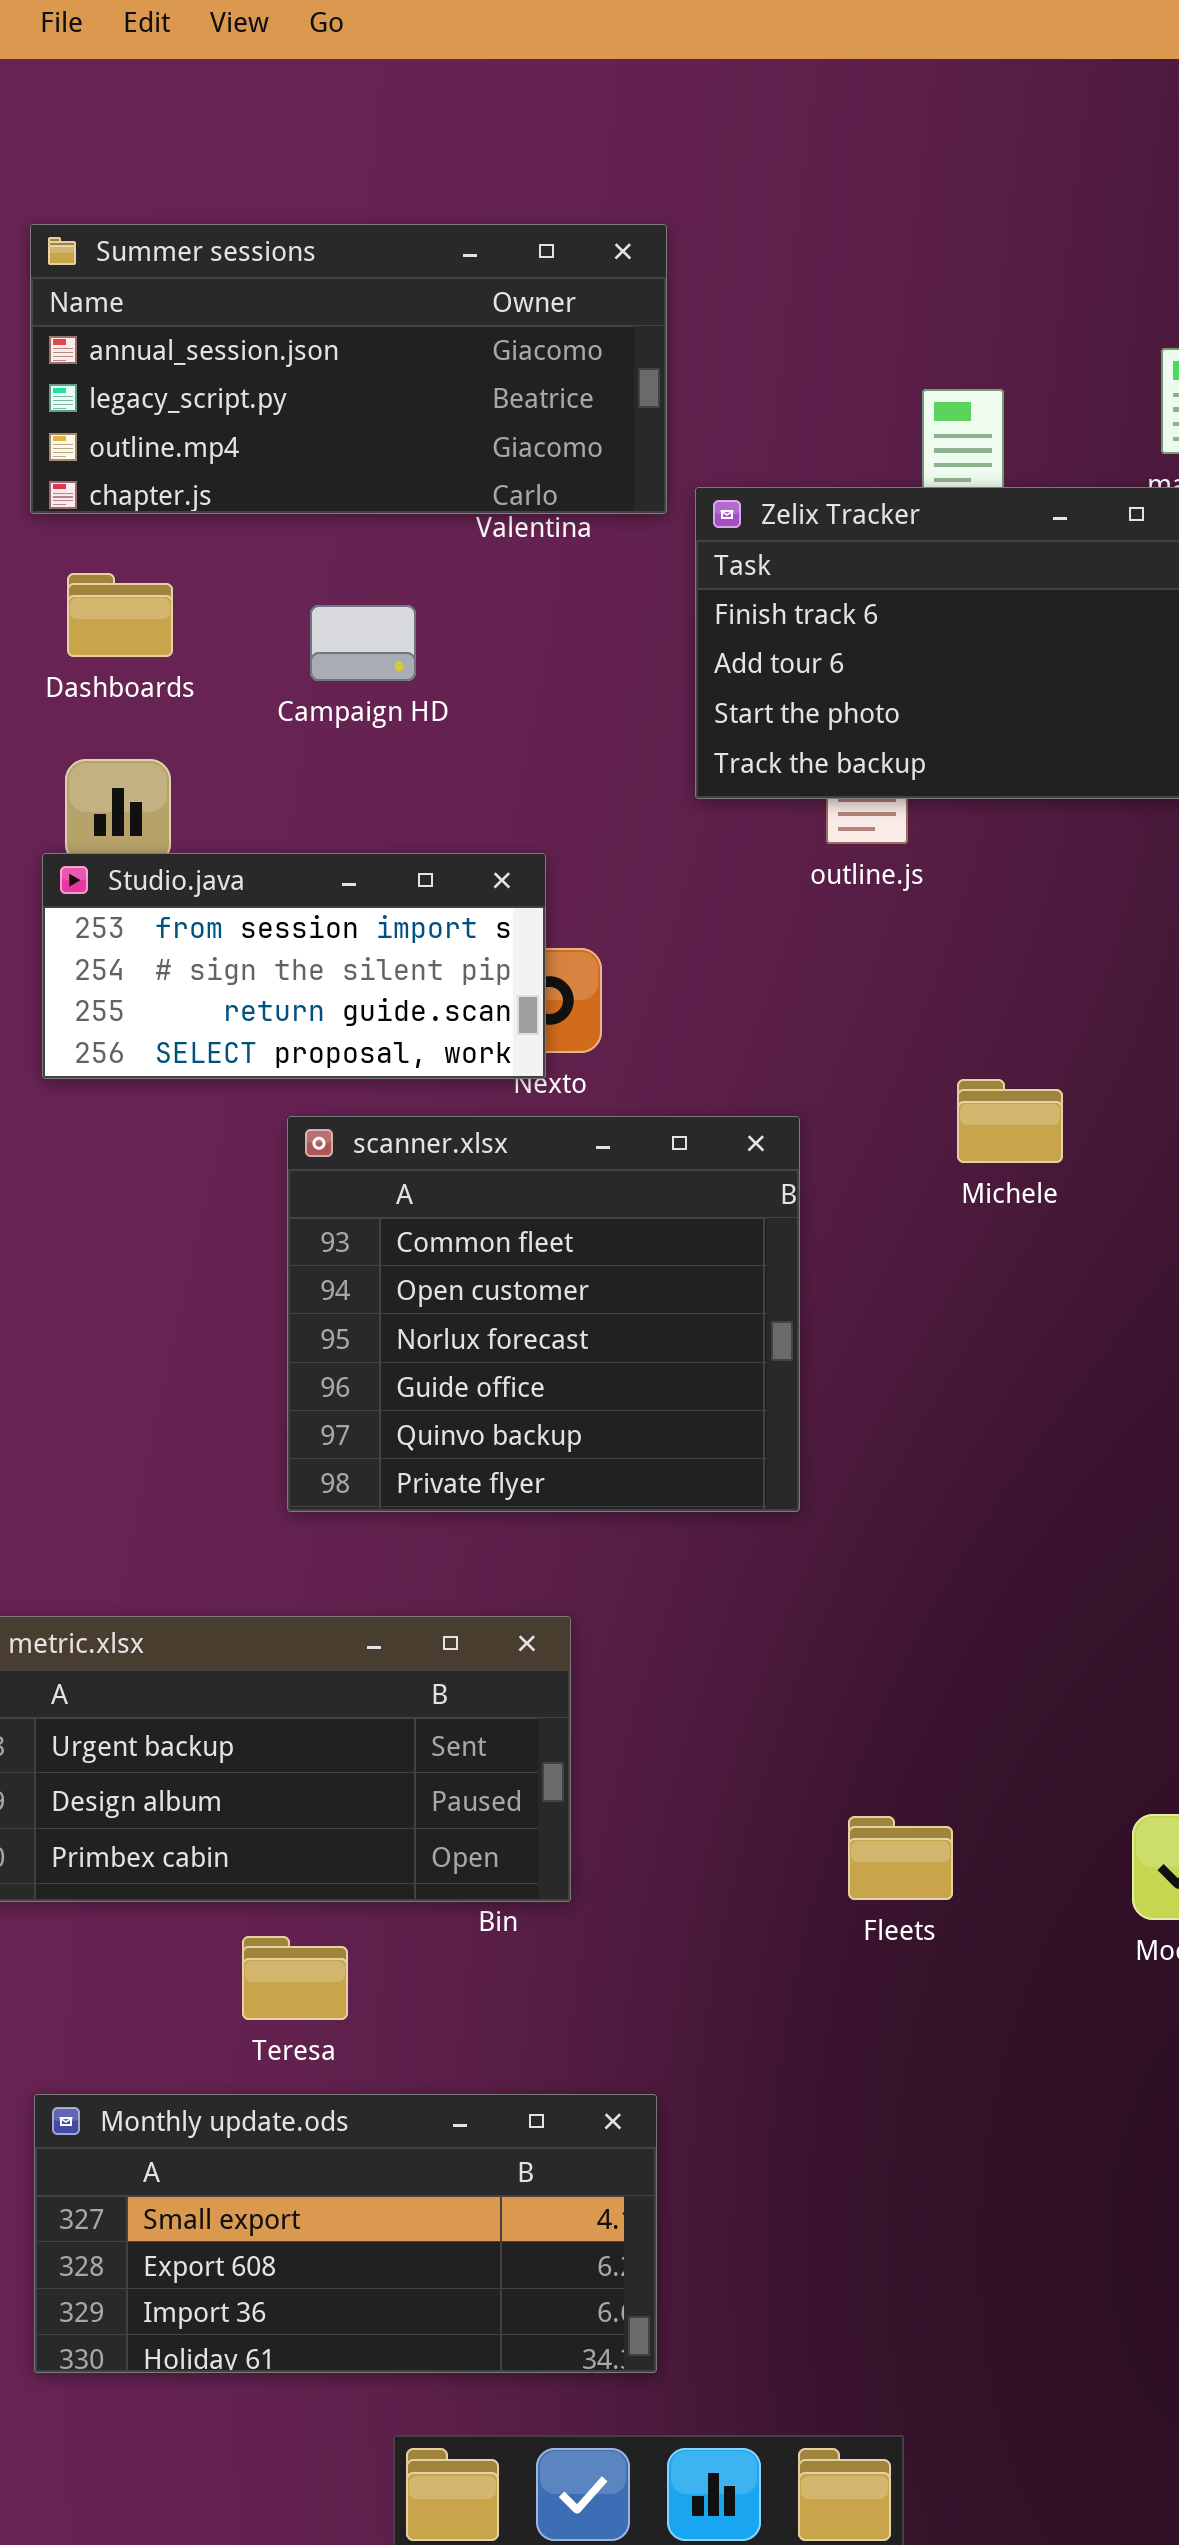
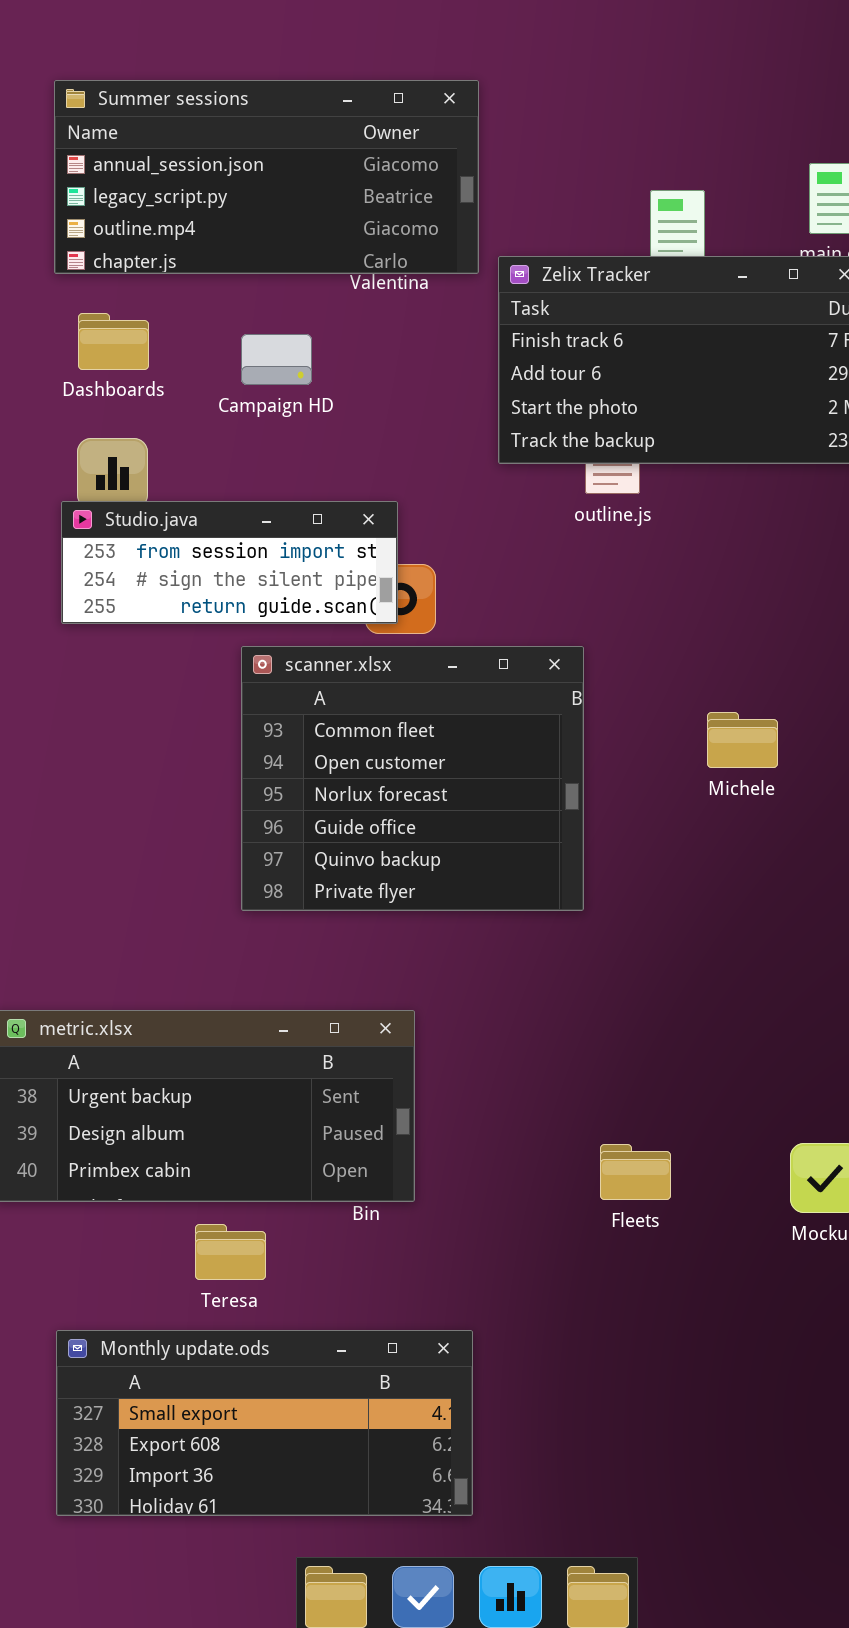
Studio.java: [42,853,546,1079] -> [61,501,398,624], resized
Michele: [957,1079,1063,1163] -> [707,712,778,768], moved
scanner.xlsx: [287,1116,800,1512] -> [241,646,584,911], moved

